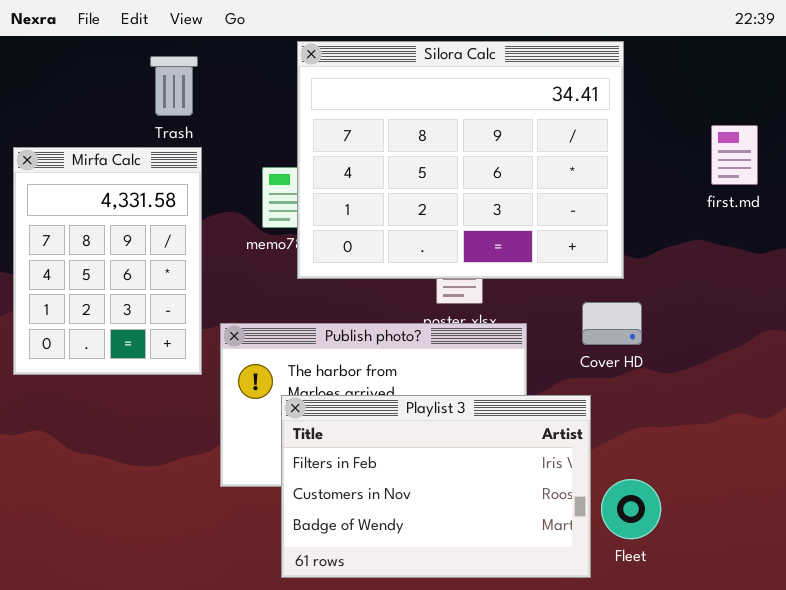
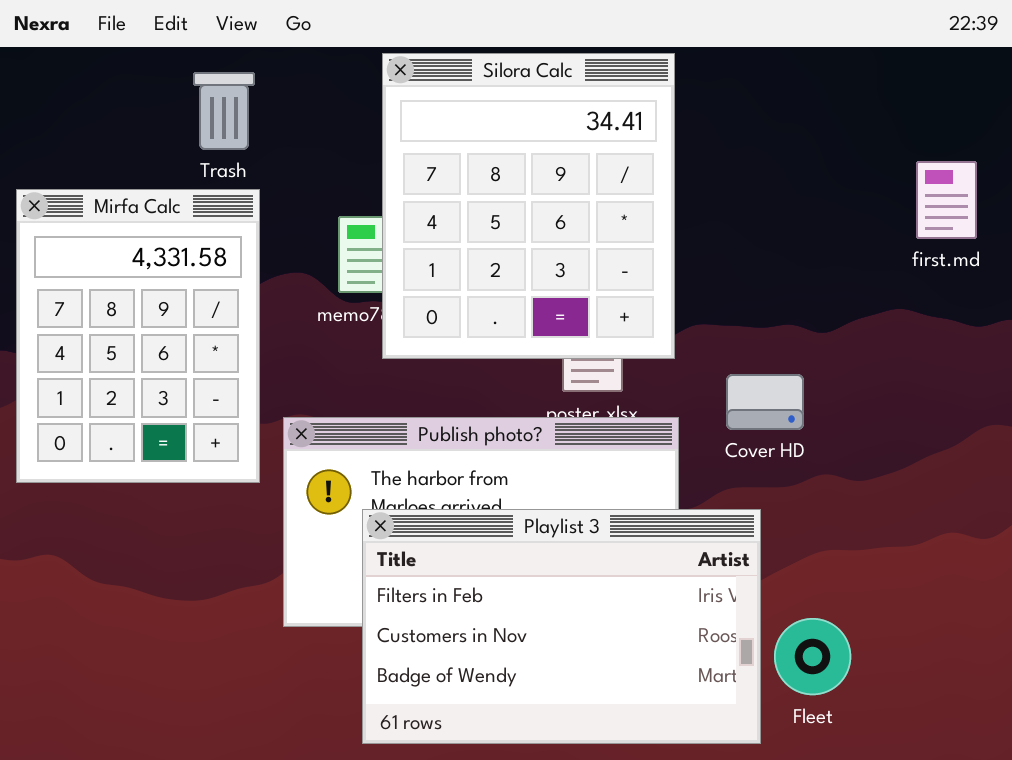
Silora Calc: [297,41,624,279] -> [382,53,675,359], resized
Cover HD: [582,302,642,345] -> [726,374,804,430], moved

